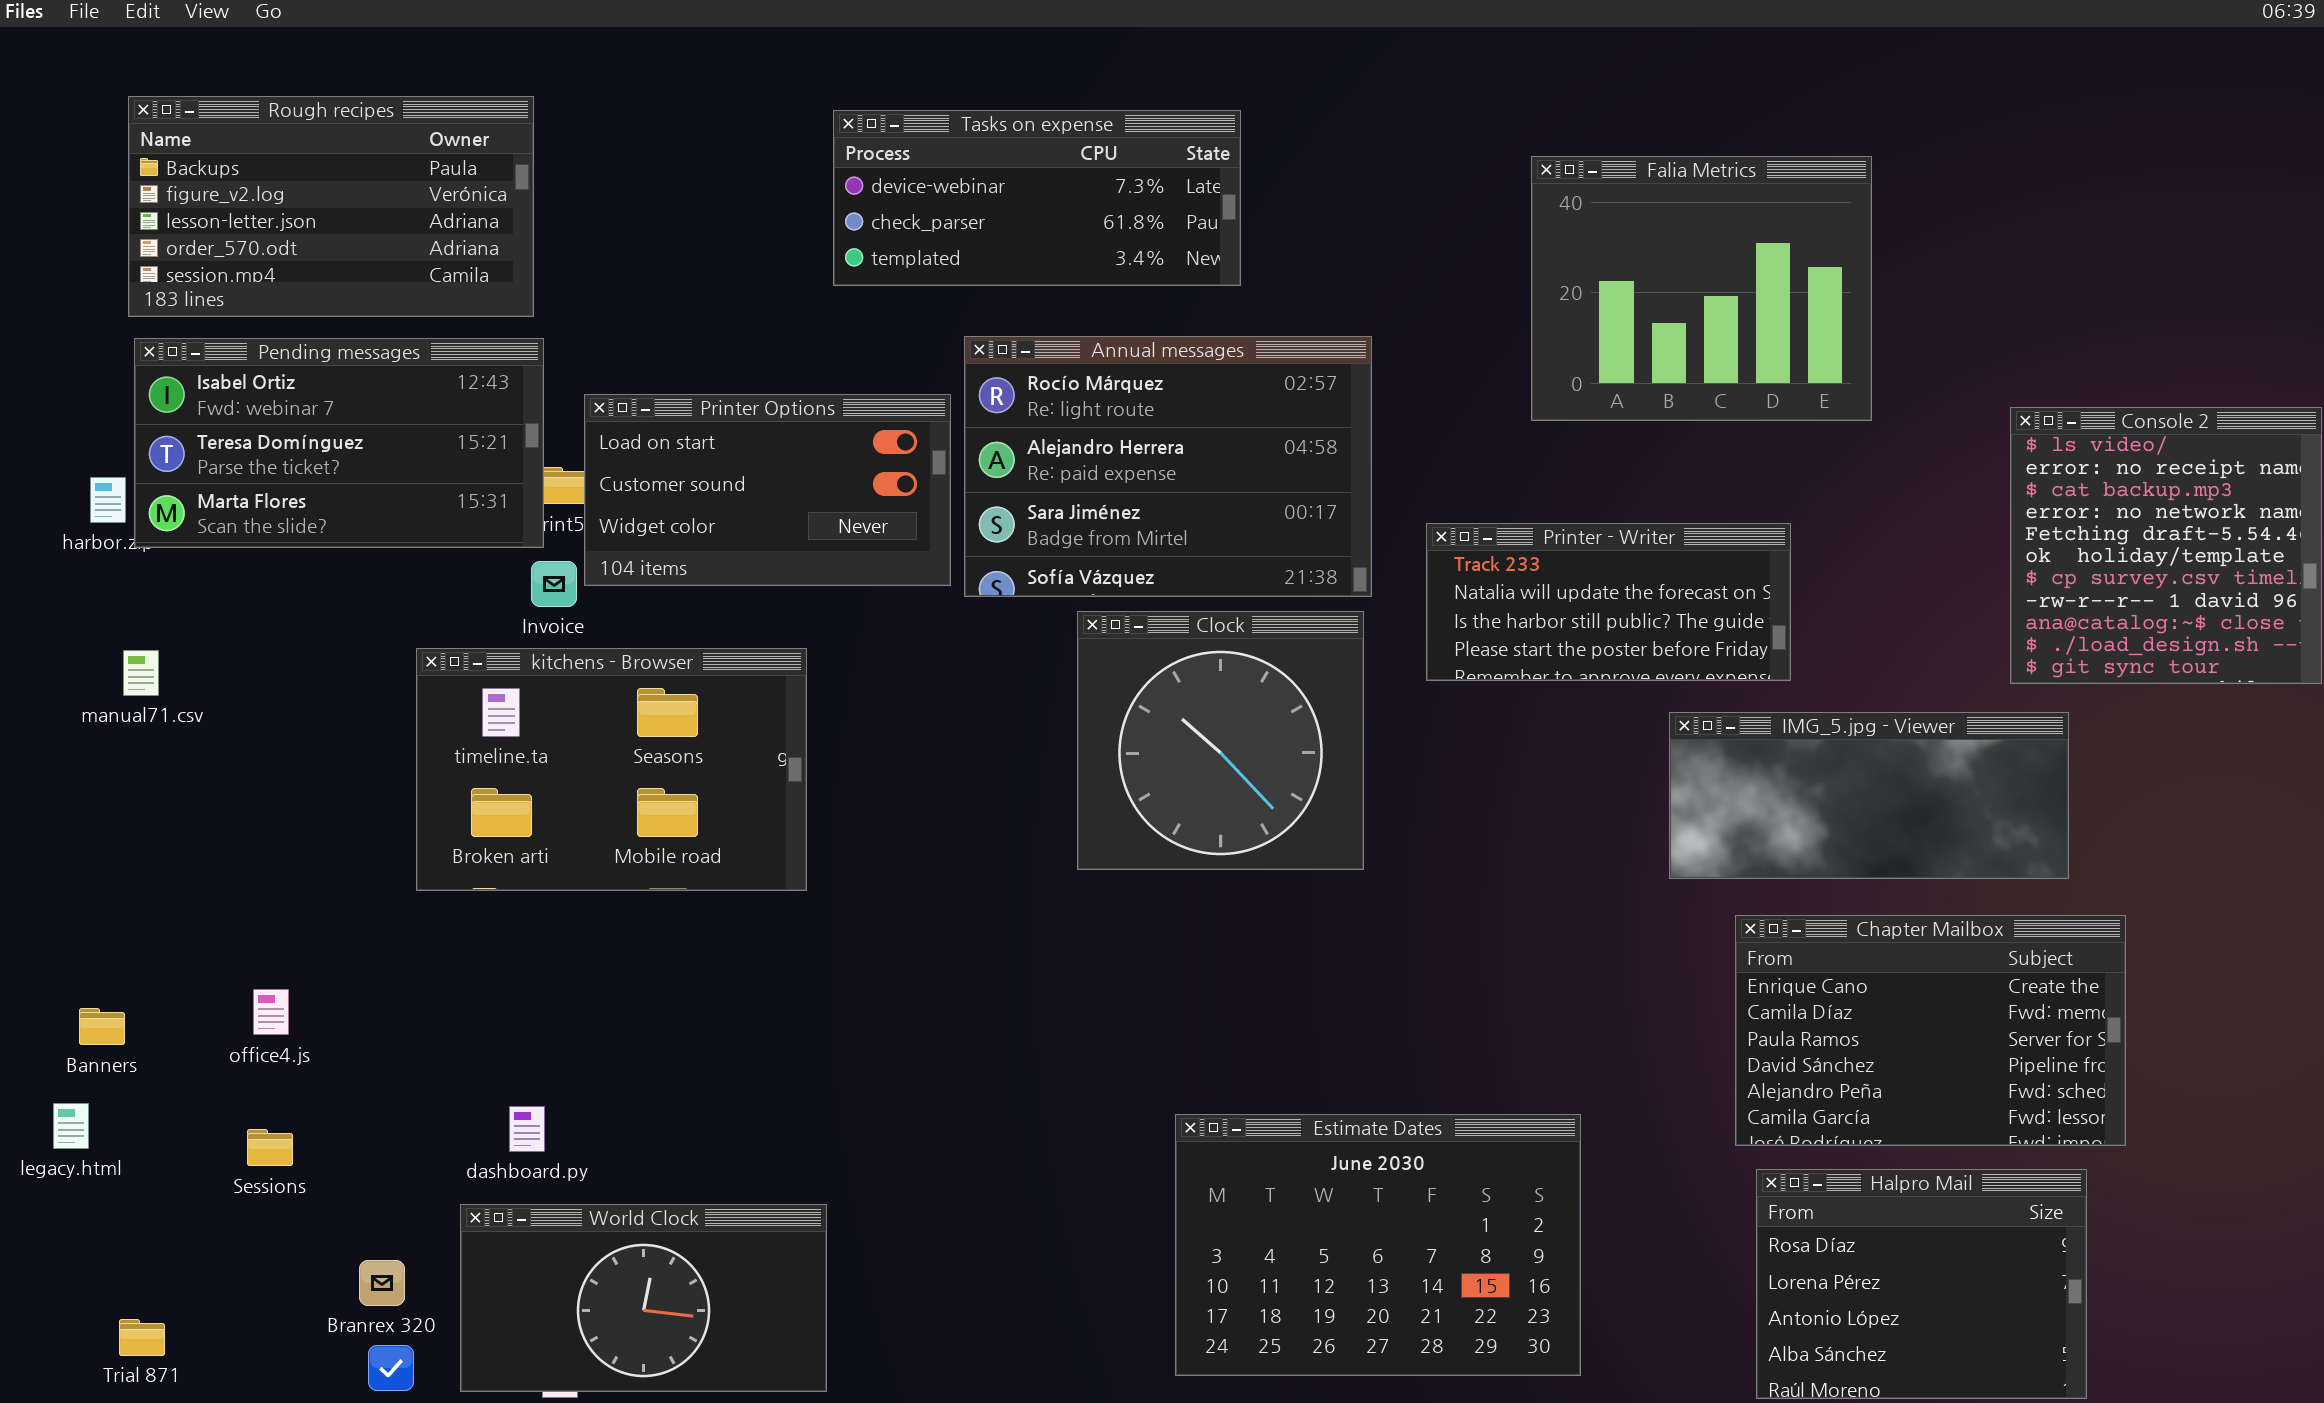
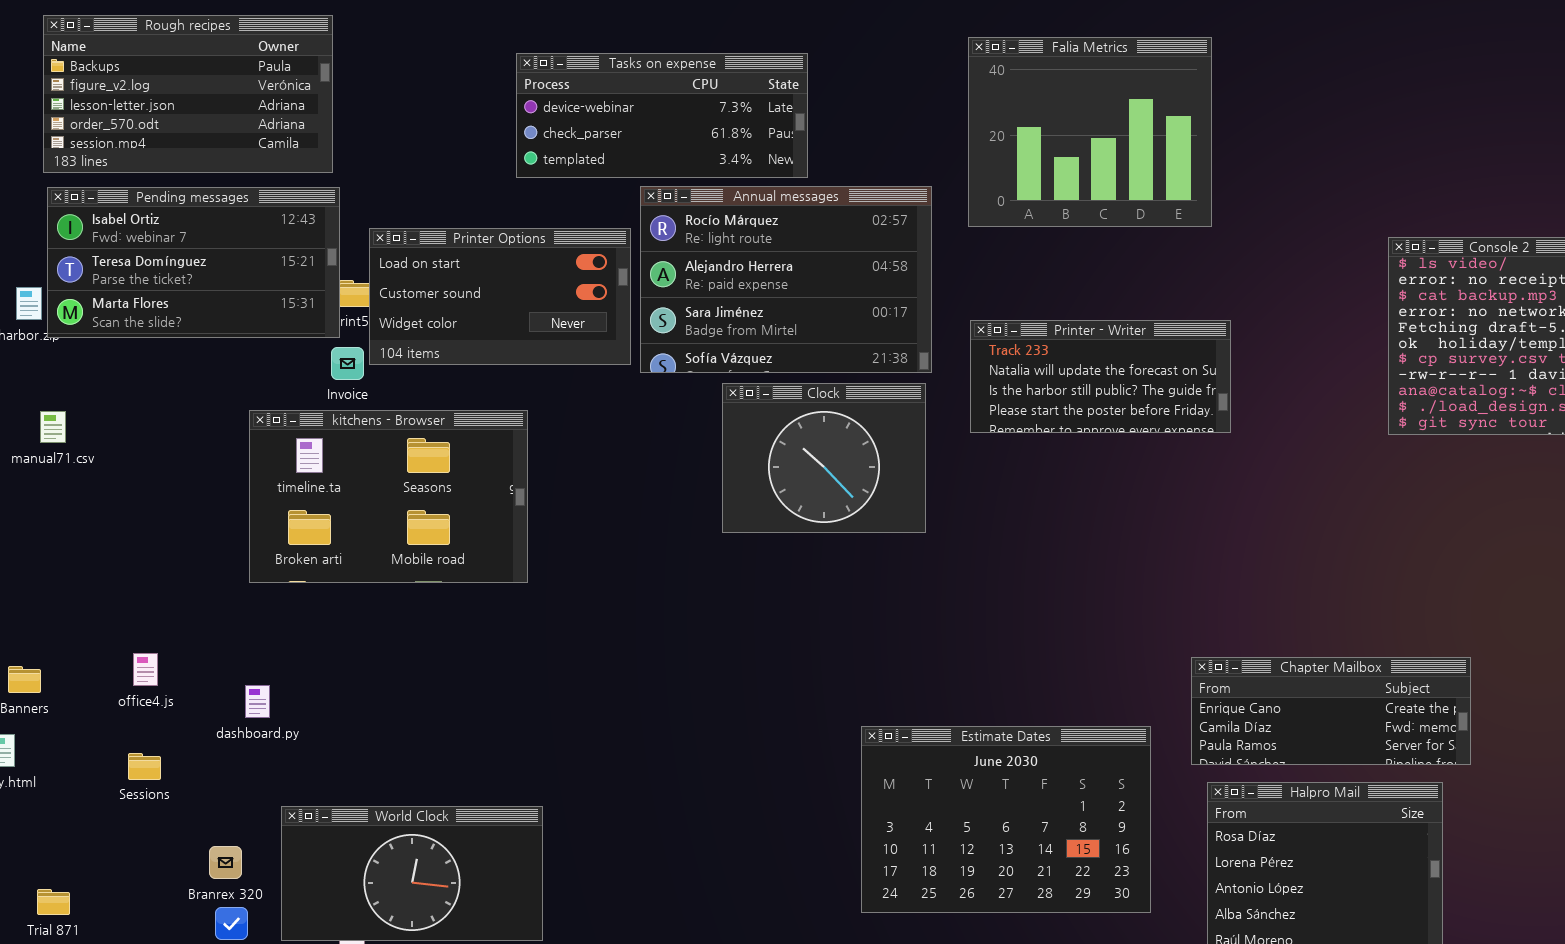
Tasks on expense: [833,110,1241,286] -> [516,53,808,178], moved
Falia Metrics: [1531,156,1872,421] -> [968,37,1212,227], moved
Clock: [1077,611,1364,870] -> [722,383,926,533], resized
IMG_5.jpg - Viewer: [1669,712,2069,879] -> none, closed
Chapter Mailbox: [1735,915,2126,1146] -> [1191,657,1471,765], resized
dashboard.py: [509,1106,545,1152] -> [245,685,270,718], moved
Estimate Dates: [1175,1114,1581,1376] -> [861,726,1151,913], moved

